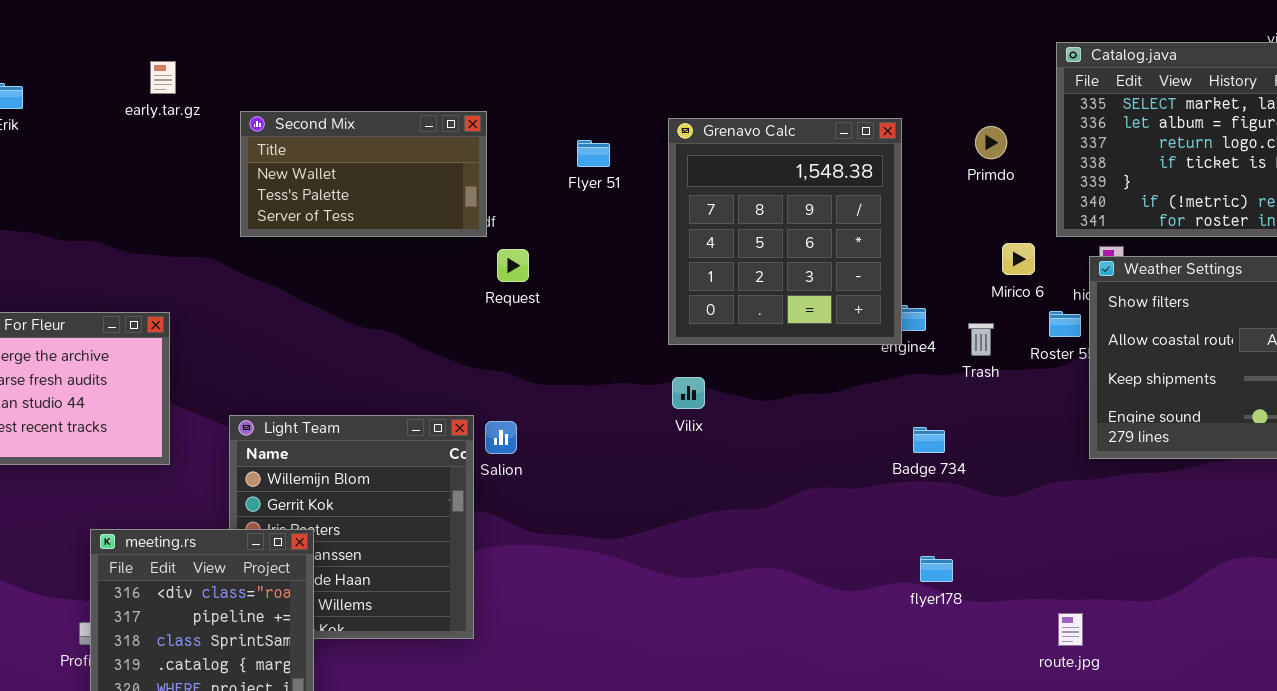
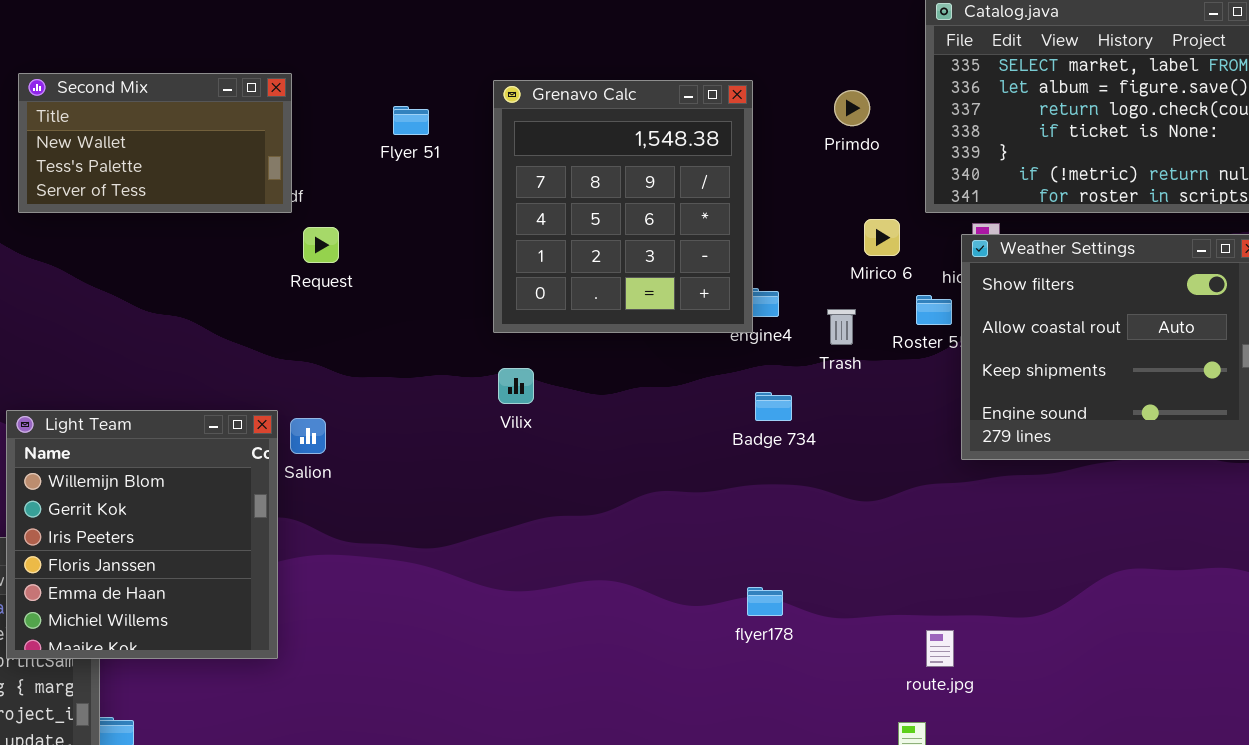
Light Team: [229,415,474,639] -> [6,410,278,659], raised
Badge 734: [913,427,945,453] -> [755,392,792,421], moved
flyer178: [920,556,953,582] -> [747,587,783,616], moved

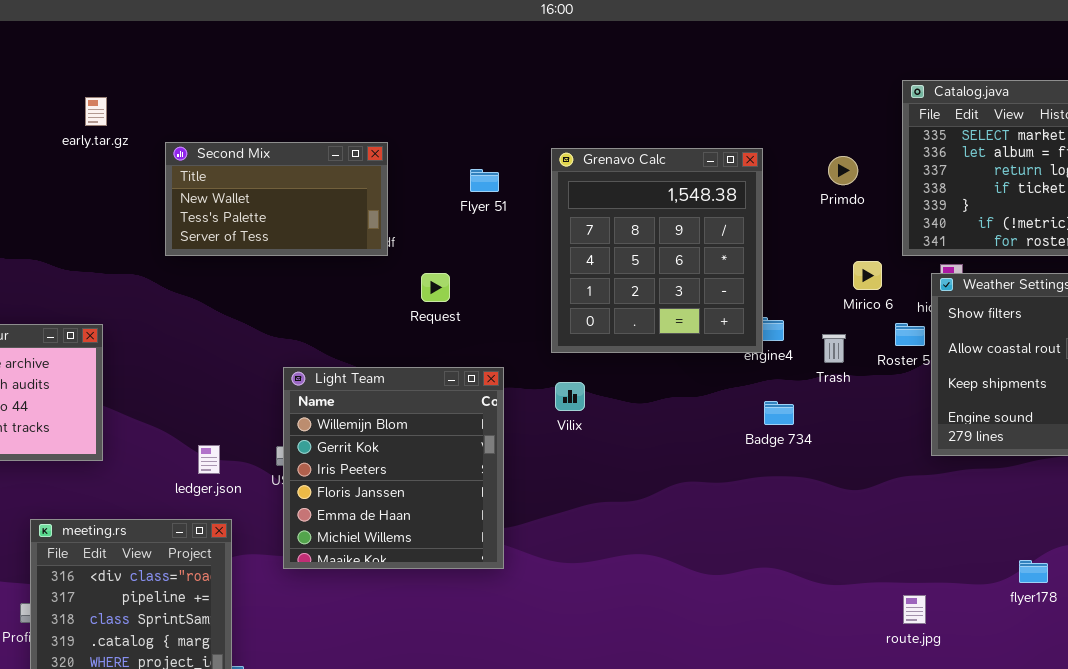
Request: [303,227,339,263] -> [421,273,450,302], moved
Light Team: [6,410,278,659] -> [283,367,504,569], moved
flyer178: [747,587,783,616] -> [1019,560,1048,583], moved

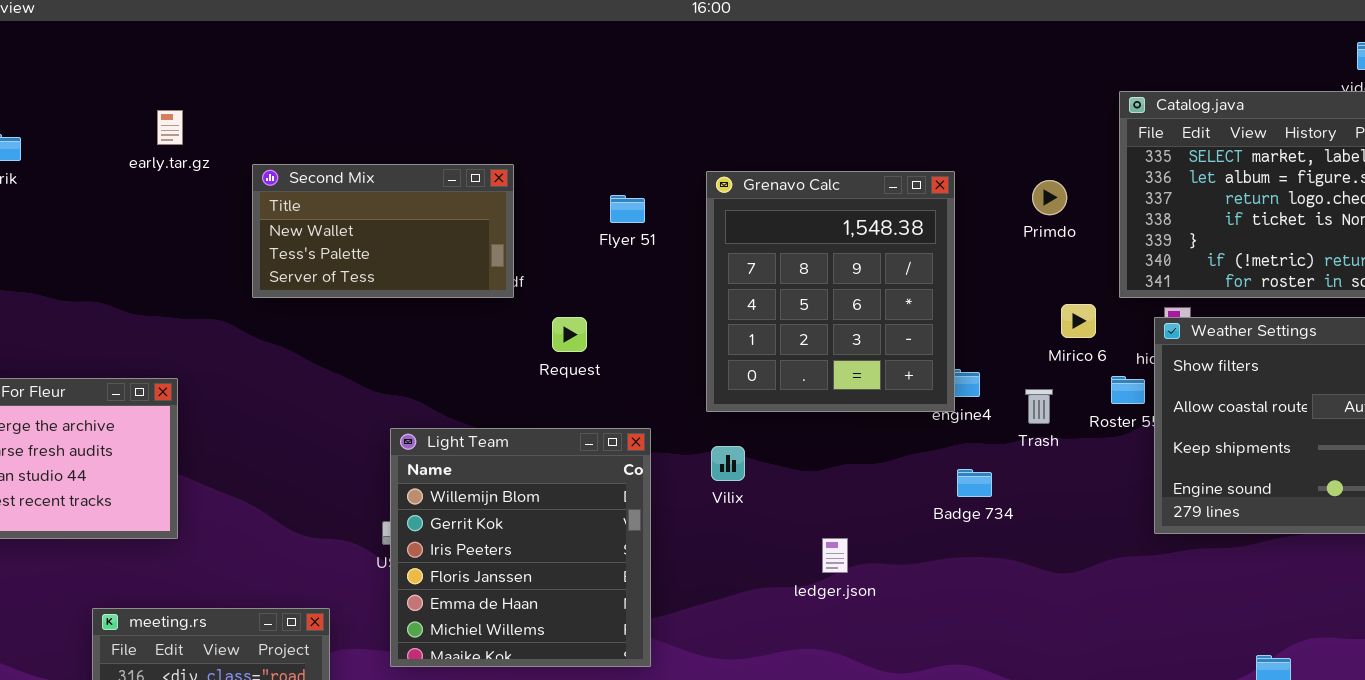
ledger.json: [198,445,220,474] -> [822,538,848,573], moved

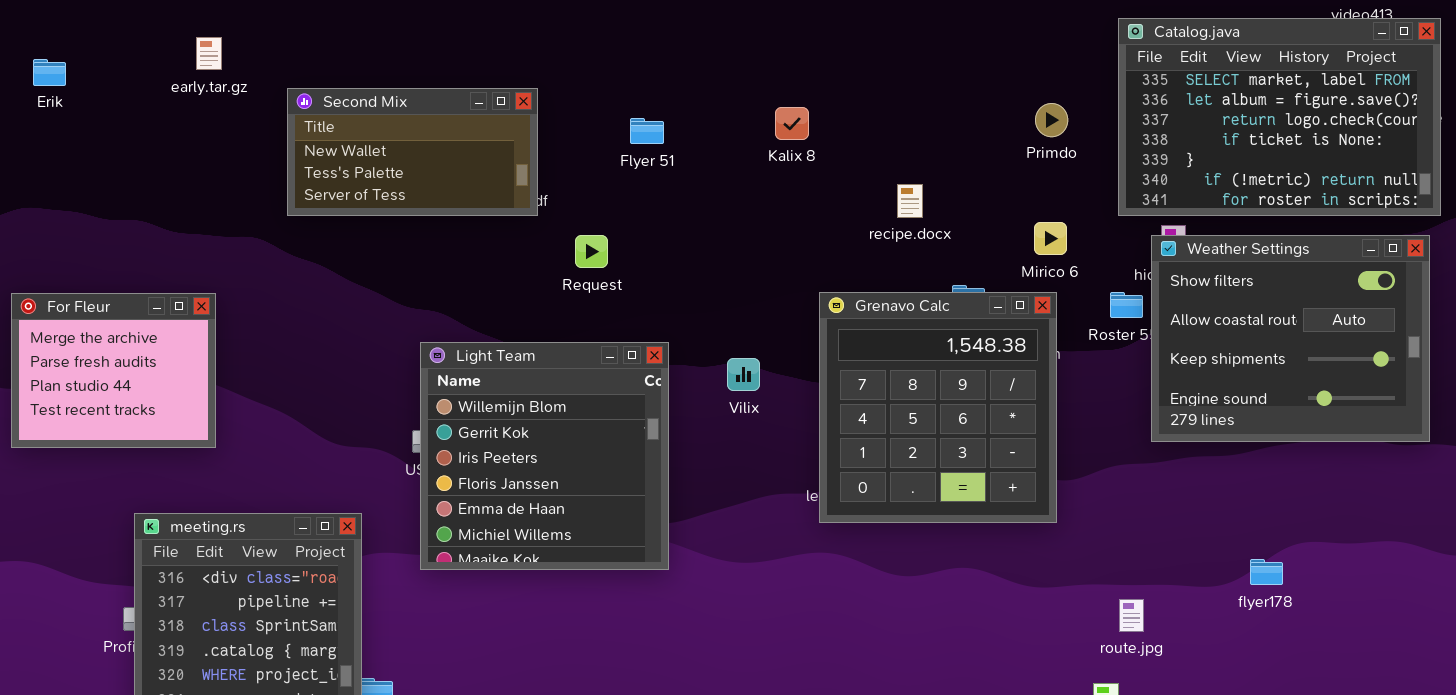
Grenavo Calc: [706,171,955,412] -> [819,292,1057,523], moved
Mirico 6: [1061,304,1096,338] -> [1034,222,1067,255], moved

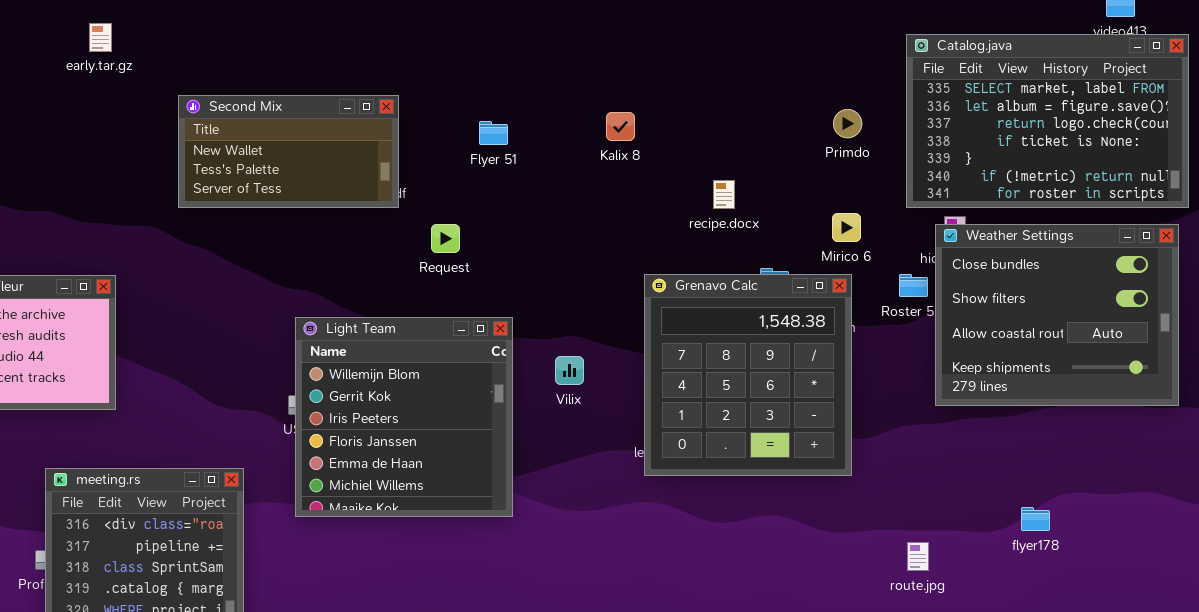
early.tar.gz: [196,37,222,70] -> [89,23,112,52], moved
Weather Settings: [1151,235,1430,442] -> [935,224,1179,406], scrolled up 1 row
Vilix: [727,358,760,391] -> [555,356,584,385], moved

